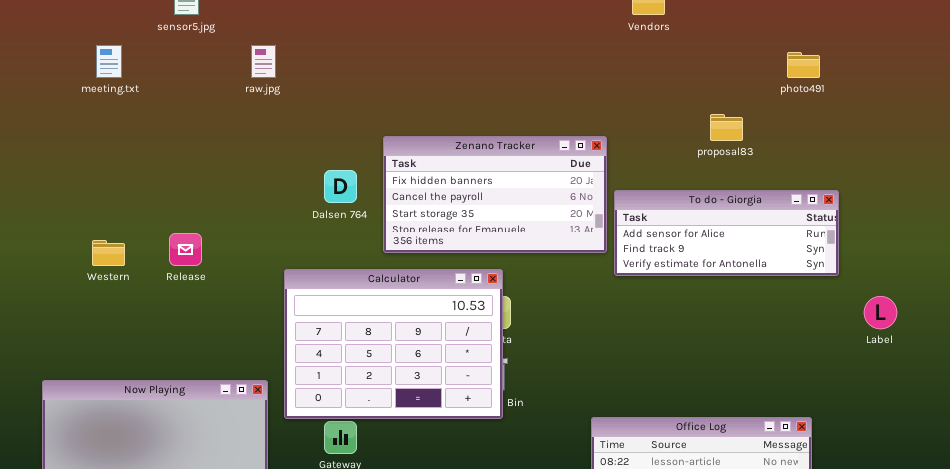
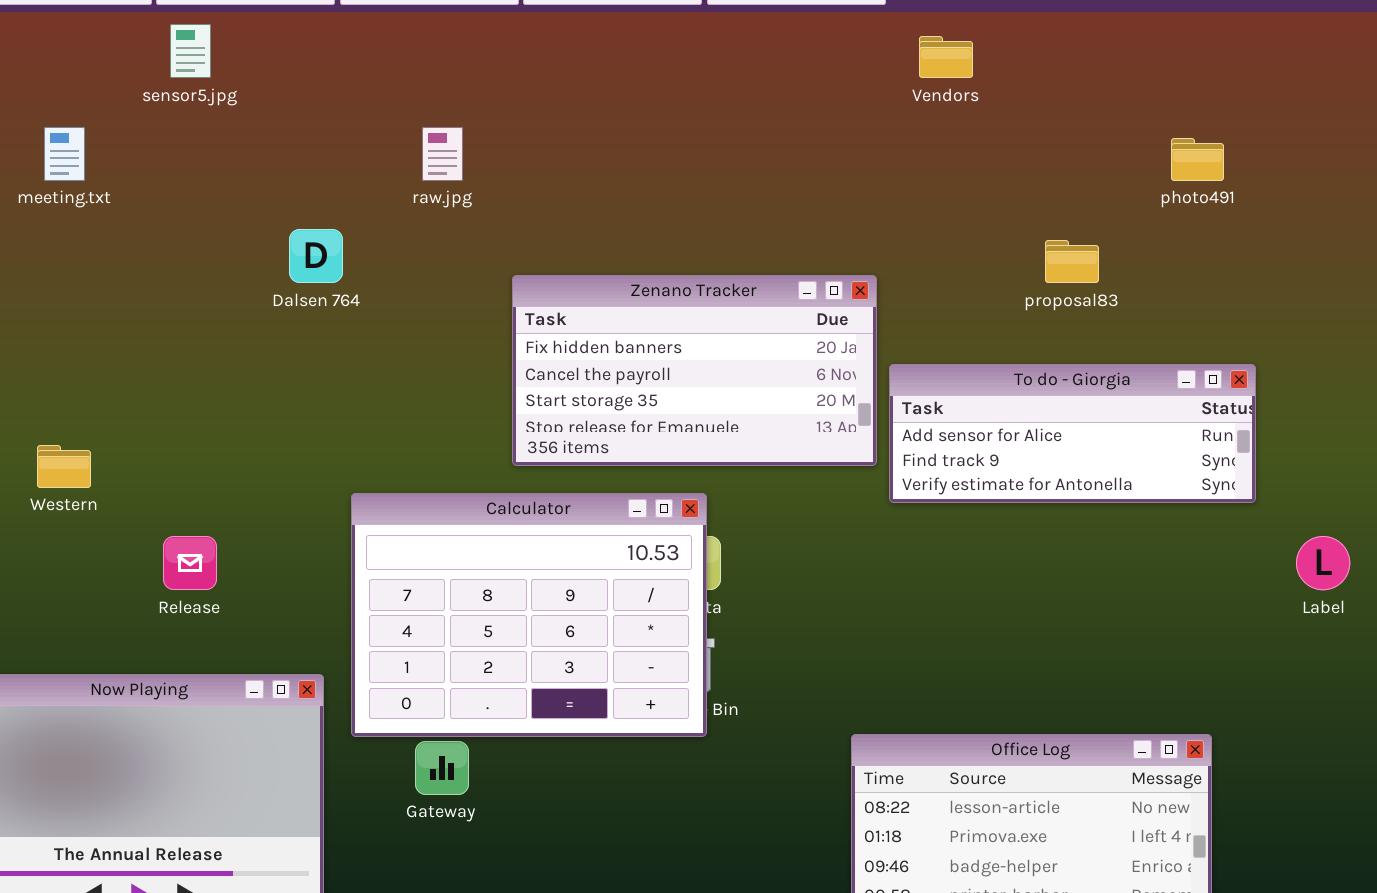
raw.jpg: [251,45,276,78] -> [422,127,463,181], moved
Dalsen 764: [324,170,357,203] -> [289,229,343,283], moved
Release: [169,233,202,266] -> [163,536,217,590], moved

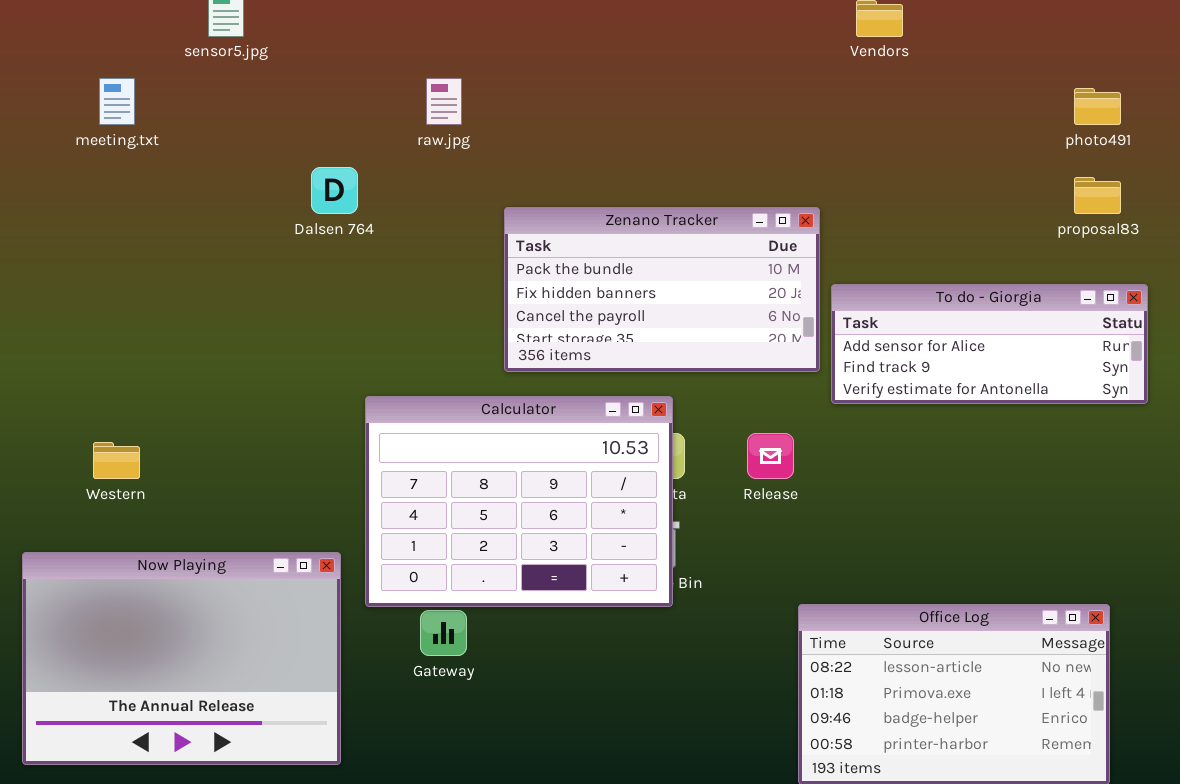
proposal83: [1045,240,1099,283] -> [1074,177,1121,214], moved
Zenano Tracker: [512,275,877,466] -> [504,207,820,372], scrolled up 1 row
Western: [37,445,91,488] -> [93,442,140,479], moved
Release: [163,536,217,590] -> [747,433,794,479], moved

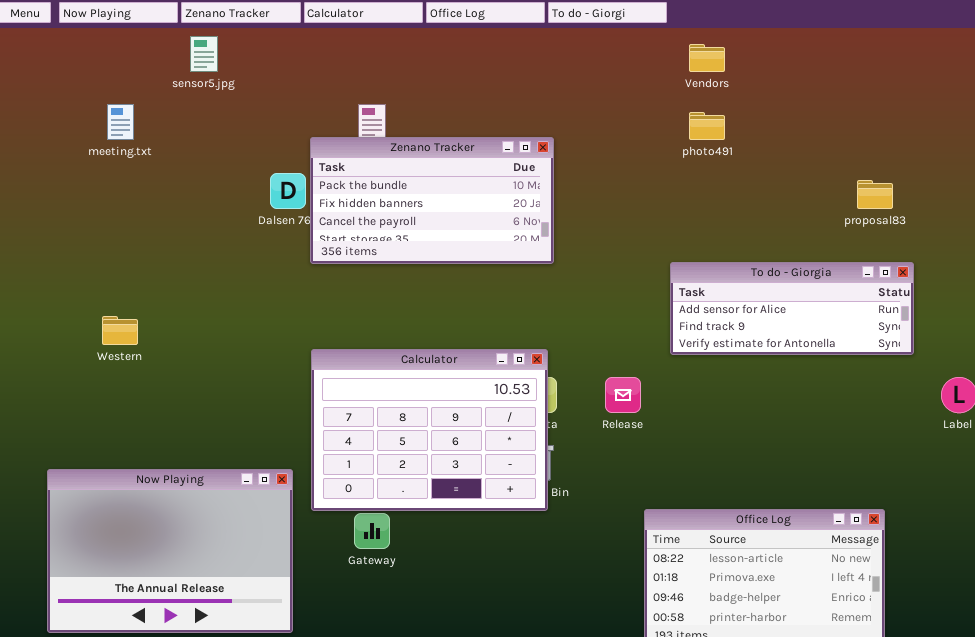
photo491: [1074,88,1121,125] -> [689,112,725,140], moved
Zenano Tracker: [504,207,820,372] -> [310,137,554,264], moved
Western: [93,442,140,479] -> [102,316,138,345], moved

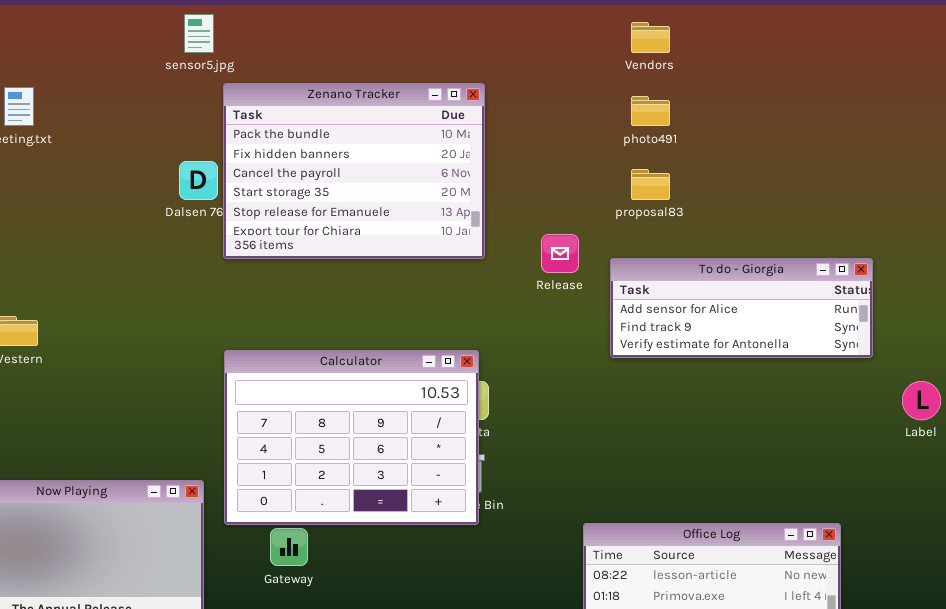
sensor5.jpg: [190,36,218,72] -> [184,14,214,53], moved
Zenano Tracker: [310,137,554,264] -> [223,83,485,259], resized
proposal83: [857,180,893,209] -> [631,169,670,200], moved
Release: [605,377,641,413] -> [541,234,579,273], moved

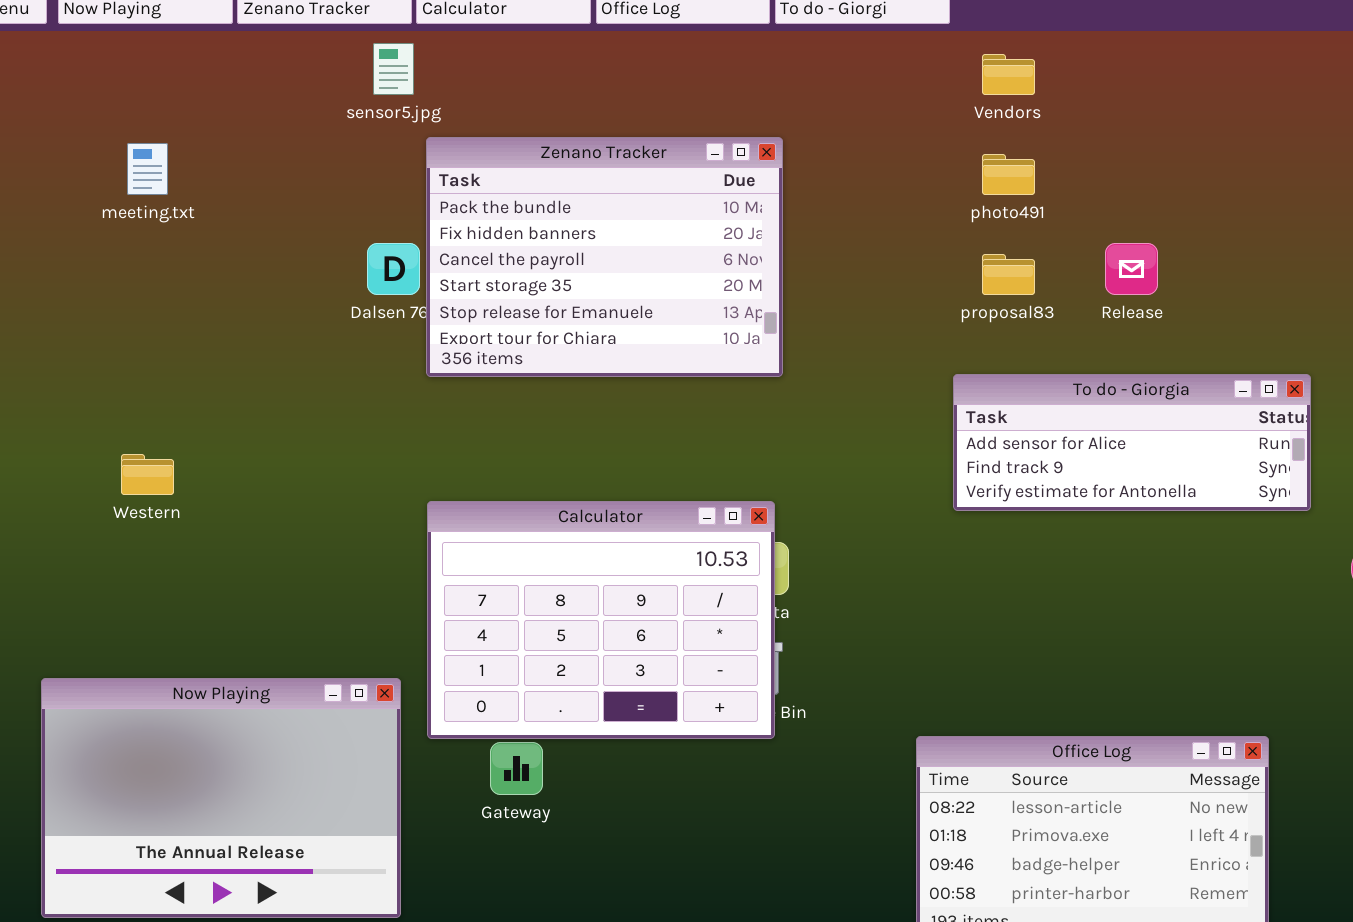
Release: [541,234,579,273] -> [1105,243,1158,295], moved

